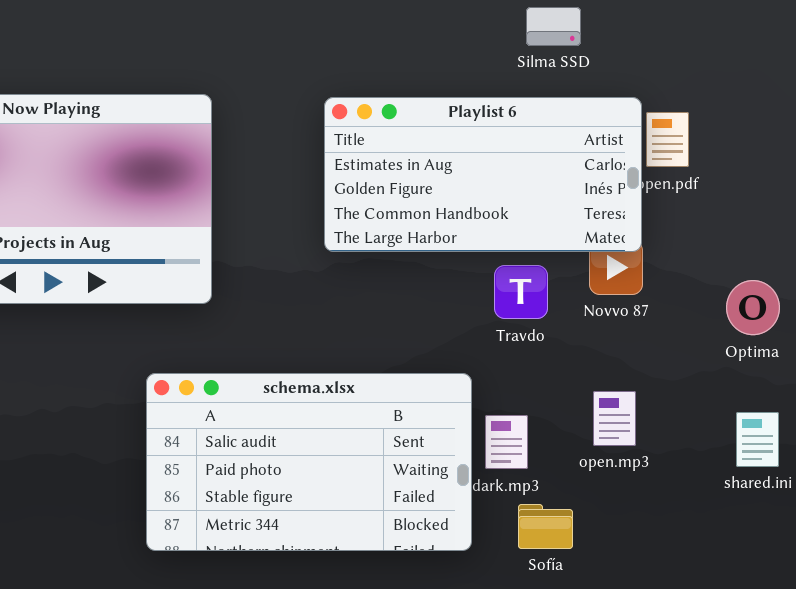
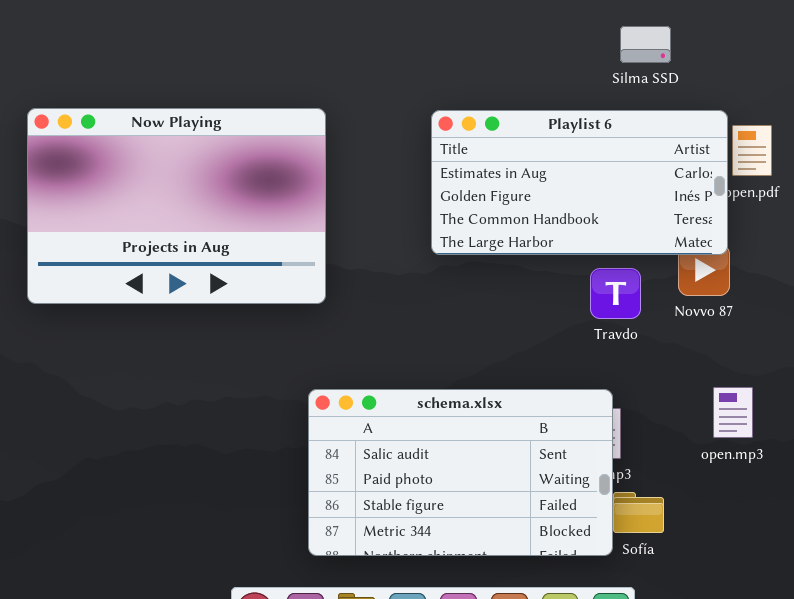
schema.xlsx: [146,373,472,551] -> [308,389,613,556], moved
open.mp3: [593,391,636,446] -> [713,387,753,438], moved

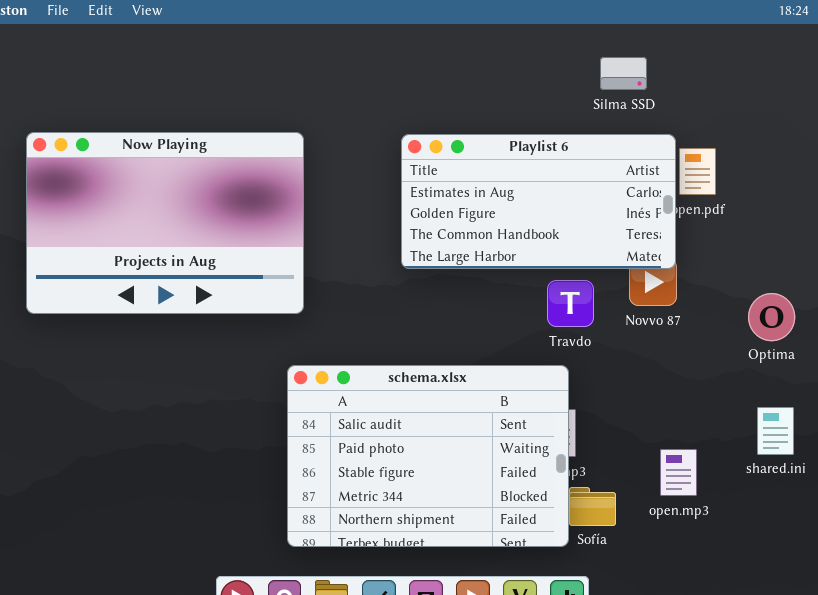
Silma SSD: [620,26,671,63] -> [600,57,647,90], moved
open.mp3: [713,387,753,438] -> [660,449,697,496], moved
schema.xlsx: [308,389,613,556] -> [287,365,569,547], resized

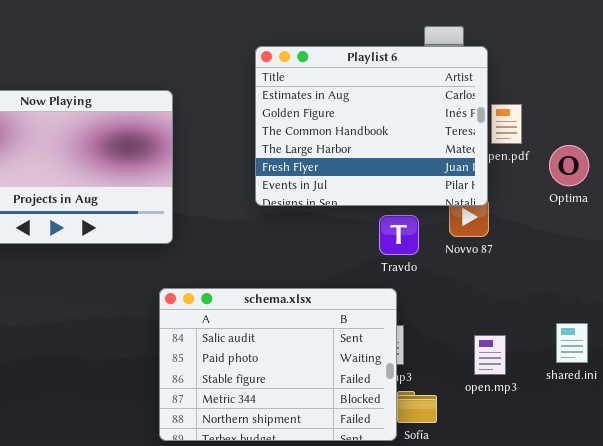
Playlist 6: [401,134,676,269] -> [255,46,488,206], resized
Optima: [748,293,795,341] -> [549,145,589,186], moved
open.mp3: [660,449,697,496] -> [474,335,506,375], moved

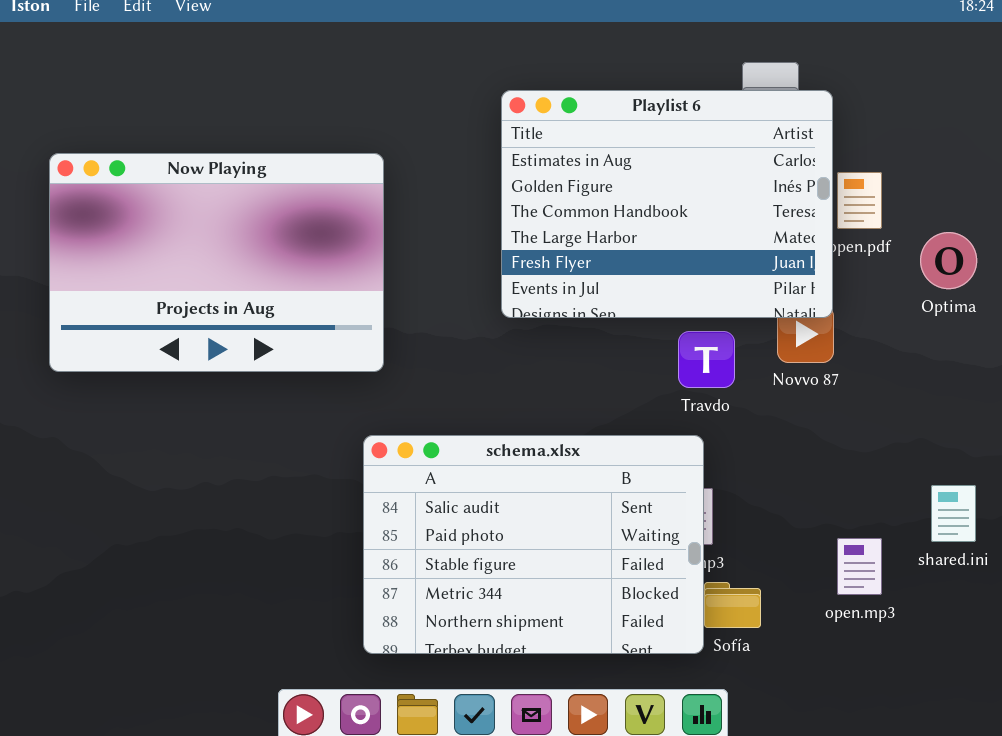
open.mp3: [474,335,506,375] -> [837,538,882,595], moved

